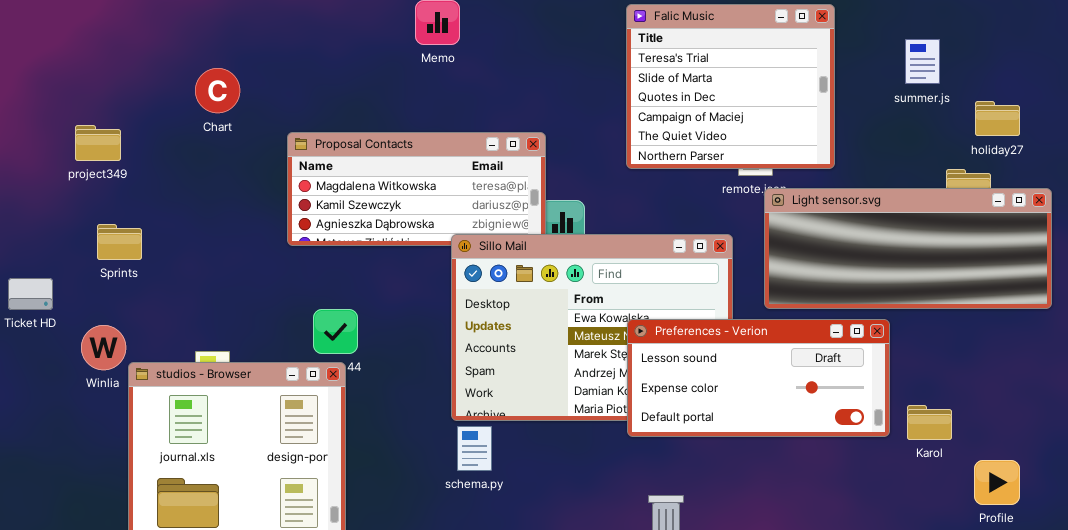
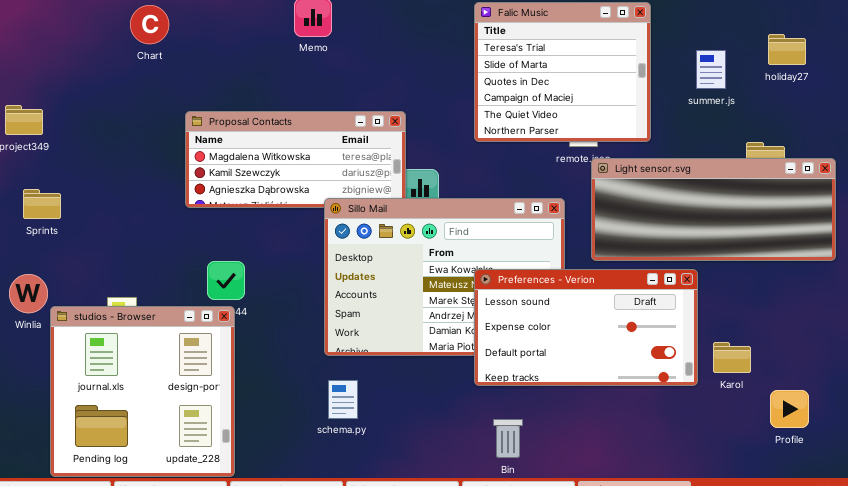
summer.js: [905,39,940,84] -> [696,50,726,89], moved
Chart: [195,68,240,113] -> [130,5,169,44], moved
holiday27: [975,101,1020,136] -> [768,34,806,65], moved
Preferences - Verion: [627,319,890,437] -> [474,269,698,386], resized
schema.py: [457,426,492,471] -> [328,380,358,419], moved

